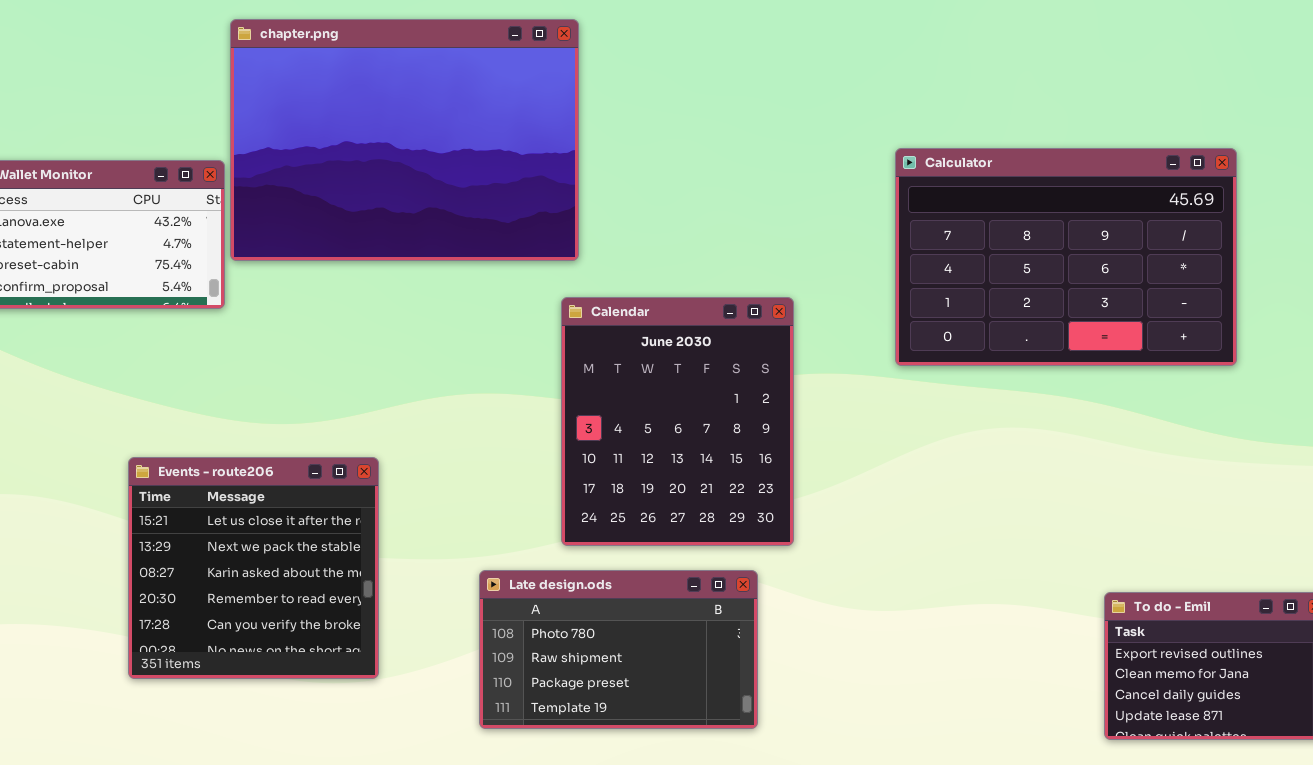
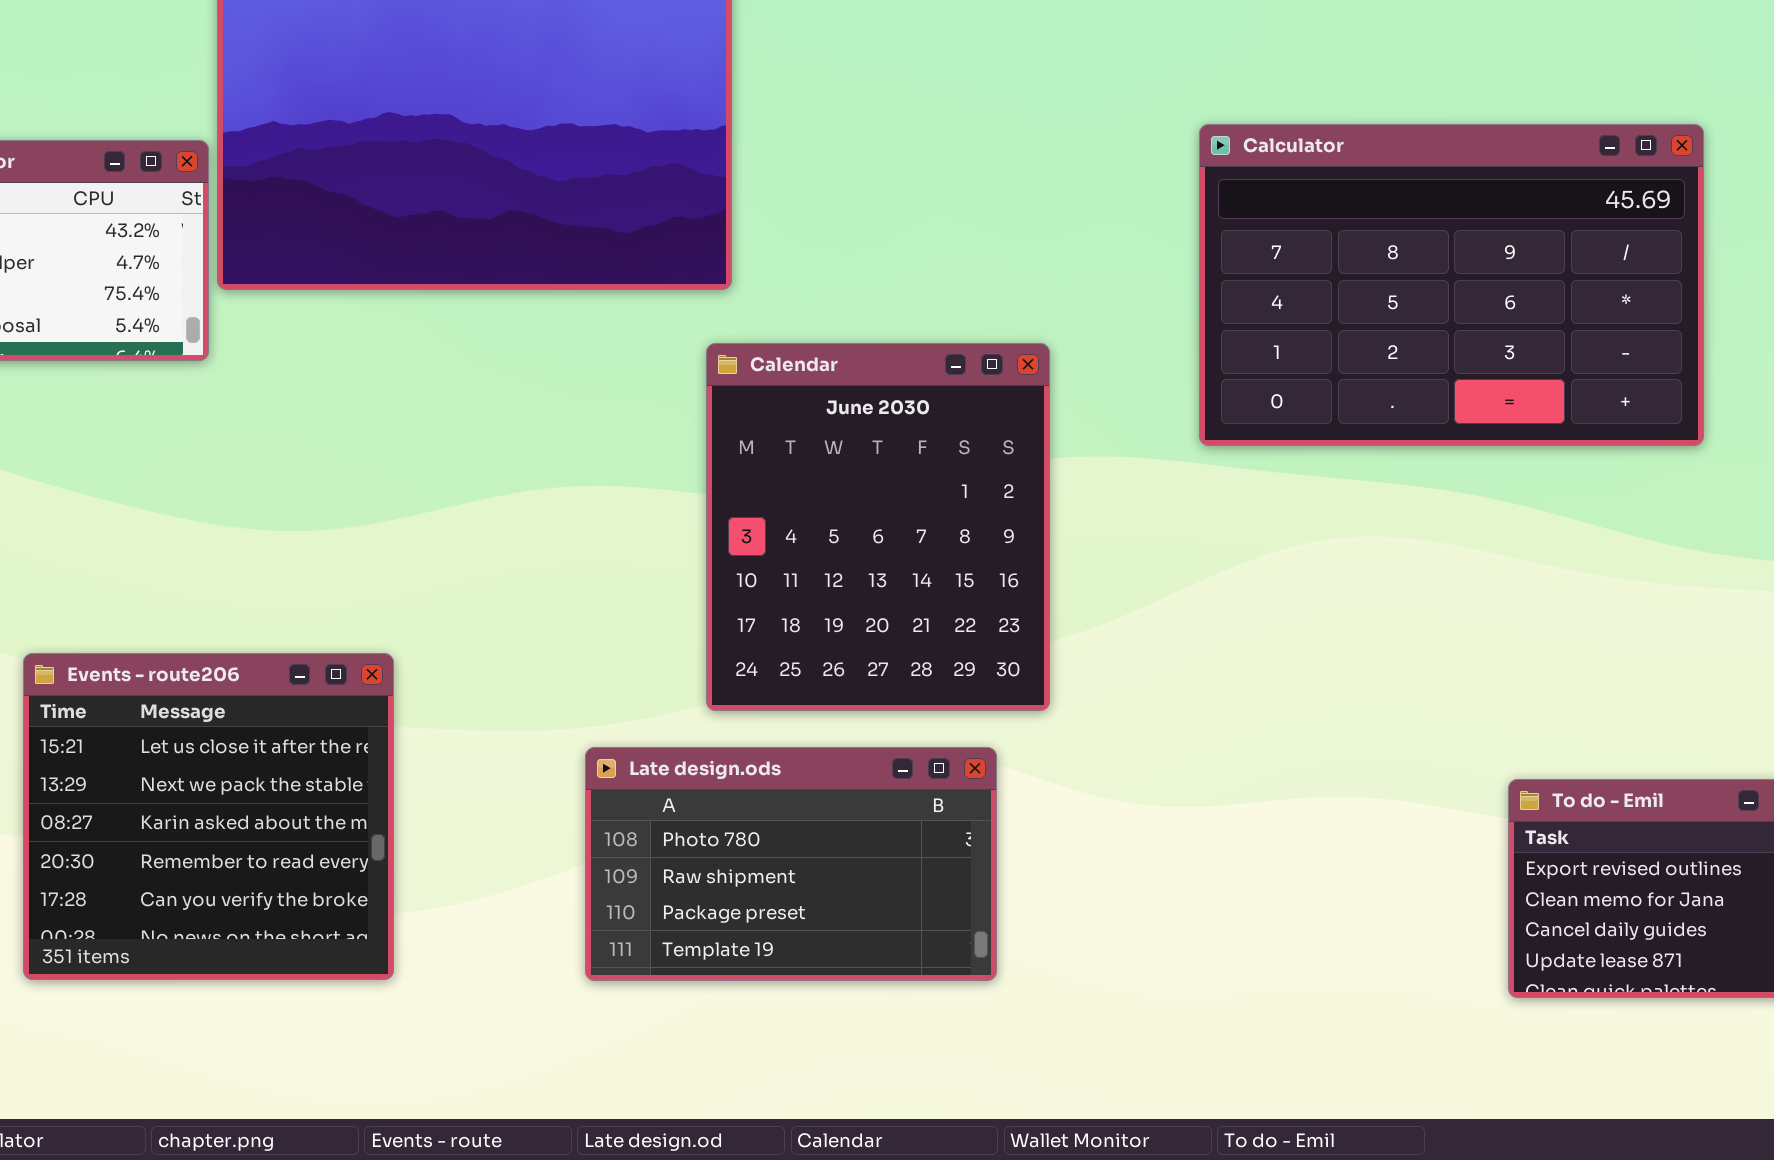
Events - route206: [128,457,379,679] -> [23,653,394,980], moved

